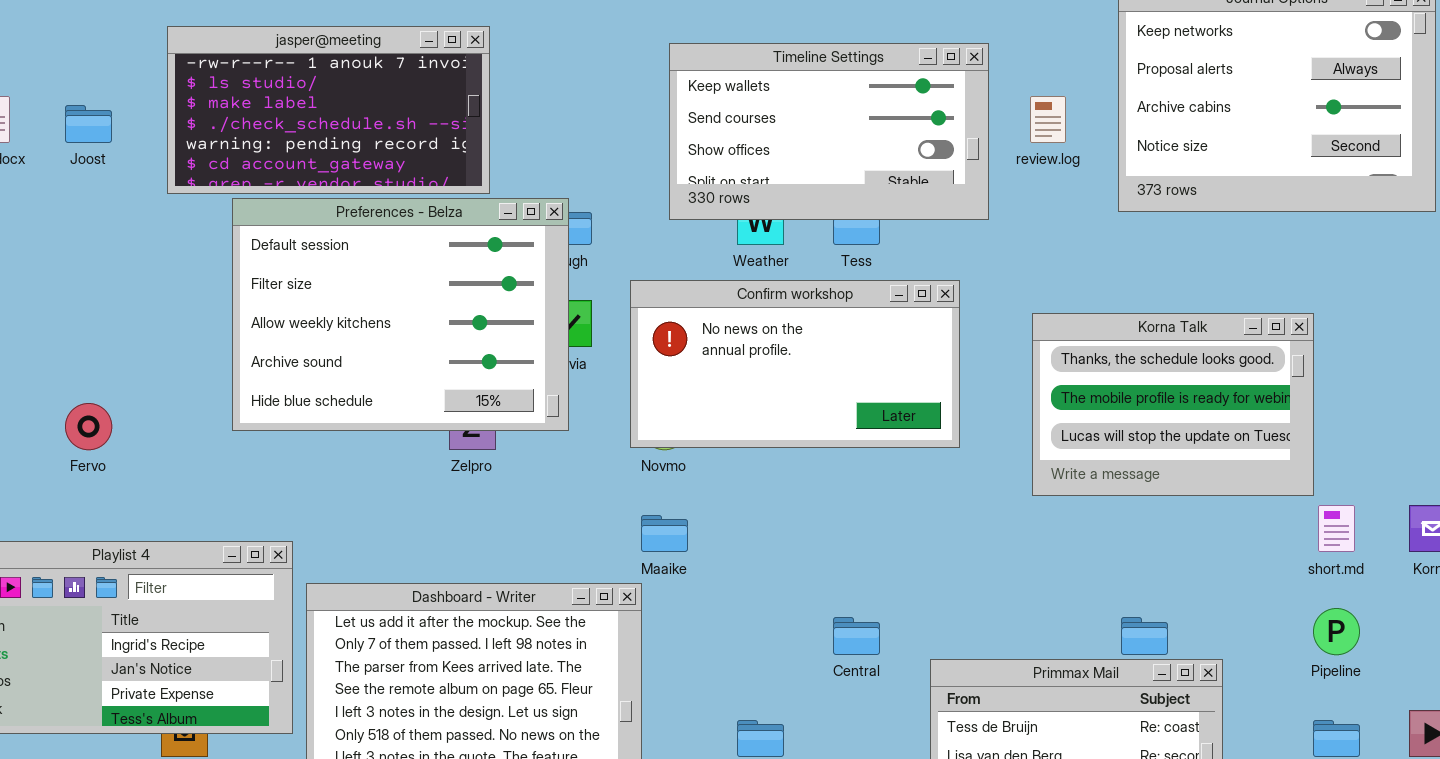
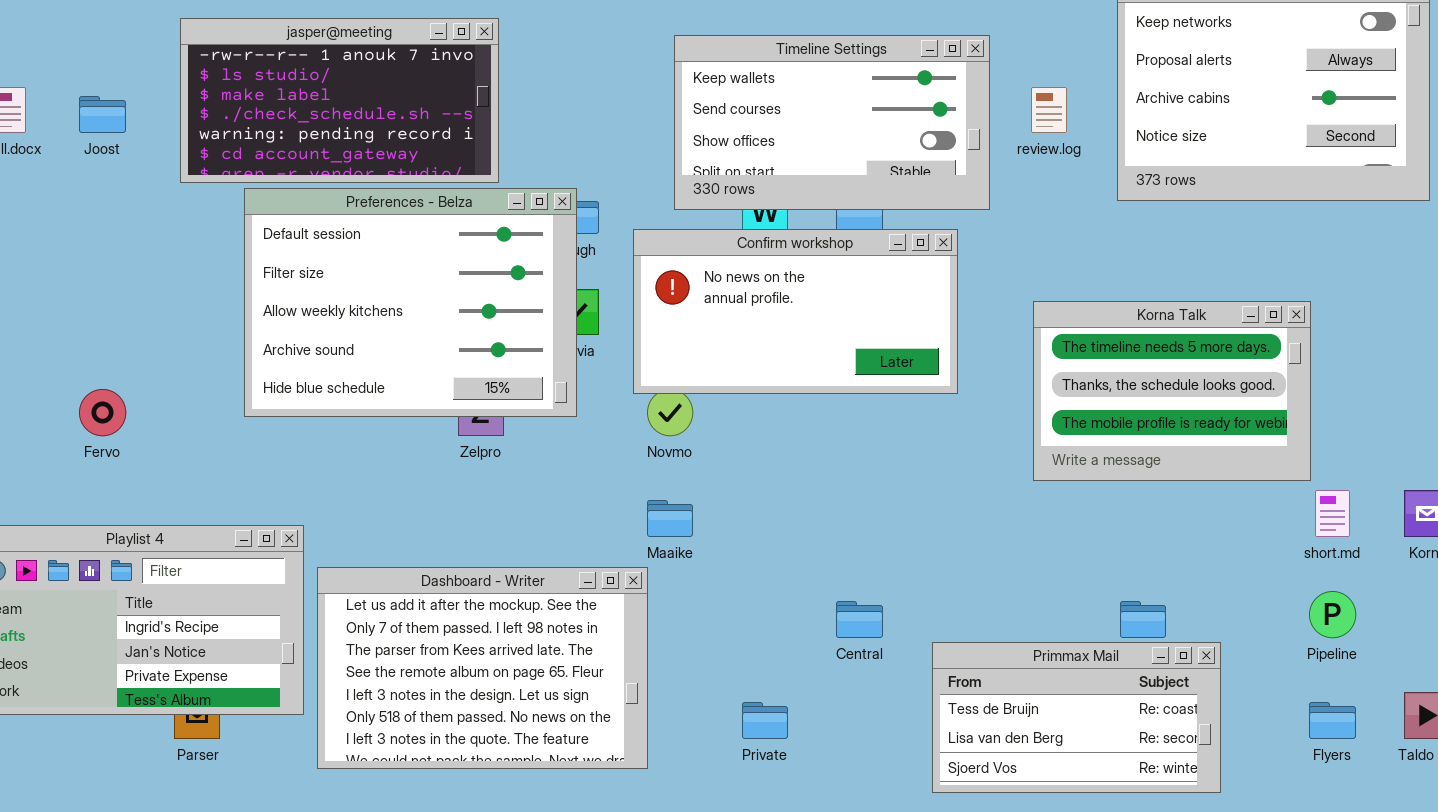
Confirm workshop: [630,280,960,448] -> [633,229,958,394], moved
Korna Talk: [1032,313,1314,496] -> [1033,301,1311,481], scrolled up 1 row

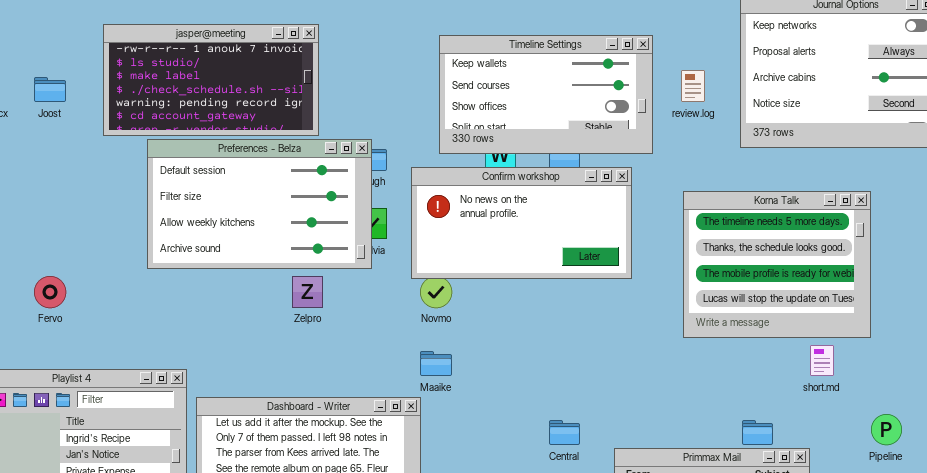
Preferences - Belza: [244,188,577,417] -> [147,139,372,269], resized
Korna Talk: [1033,301,1311,481] -> [683,191,871,338], resized
short.md: [1315,490,1350,537] -> [810,345,834,376], moved

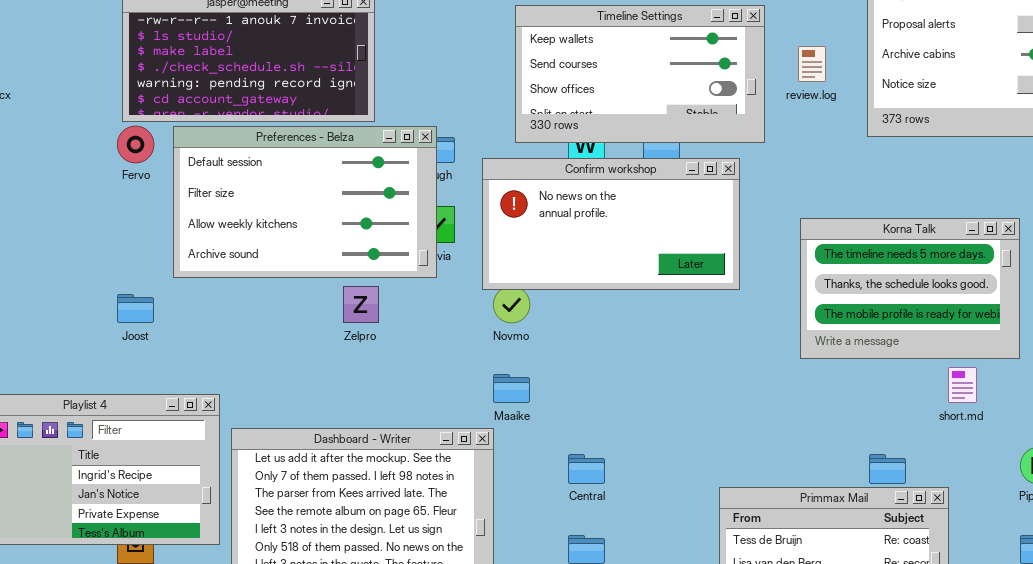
Joost: [34,77,66,102] -> [117,294,154,323], moved
Korna Talk: [683,191,871,338] -> [800,218,1020,359], resized
Fervo: [34,276,66,308] -> [117,126,154,163], moved
Central: [549,420,580,445] -> [568,454,605,484], moved

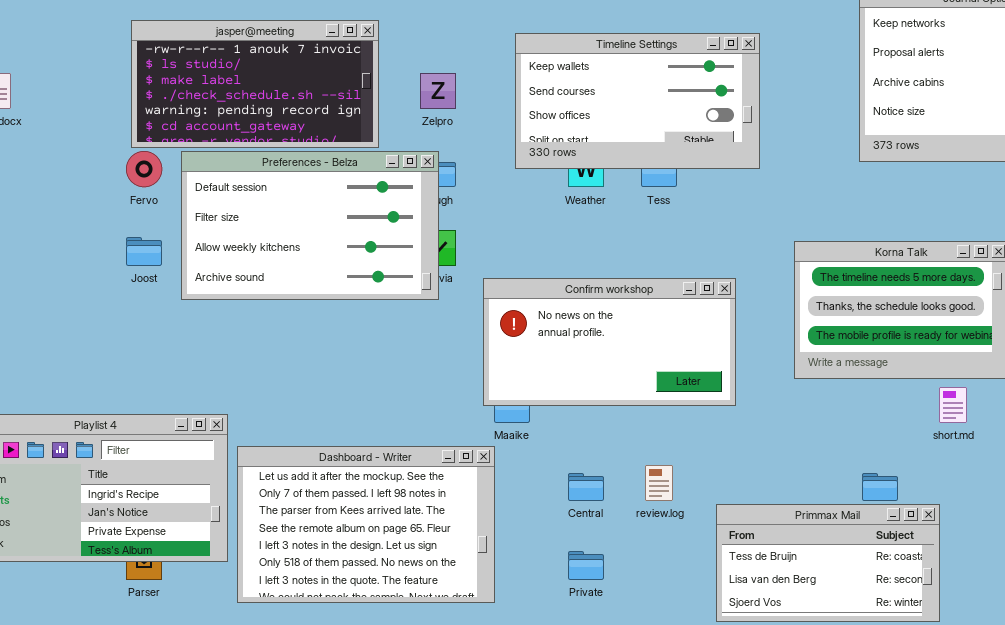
review.log: [798,46,826,82] -> [645,465,673,501], moved
Confirm workshop: [482,158,740,290] -> [483,278,736,406], moved
Zelpro: [343,286,379,323] -> [420,73,456,109], moved
Joost: [117,294,154,323] -> [126,237,162,266], moved

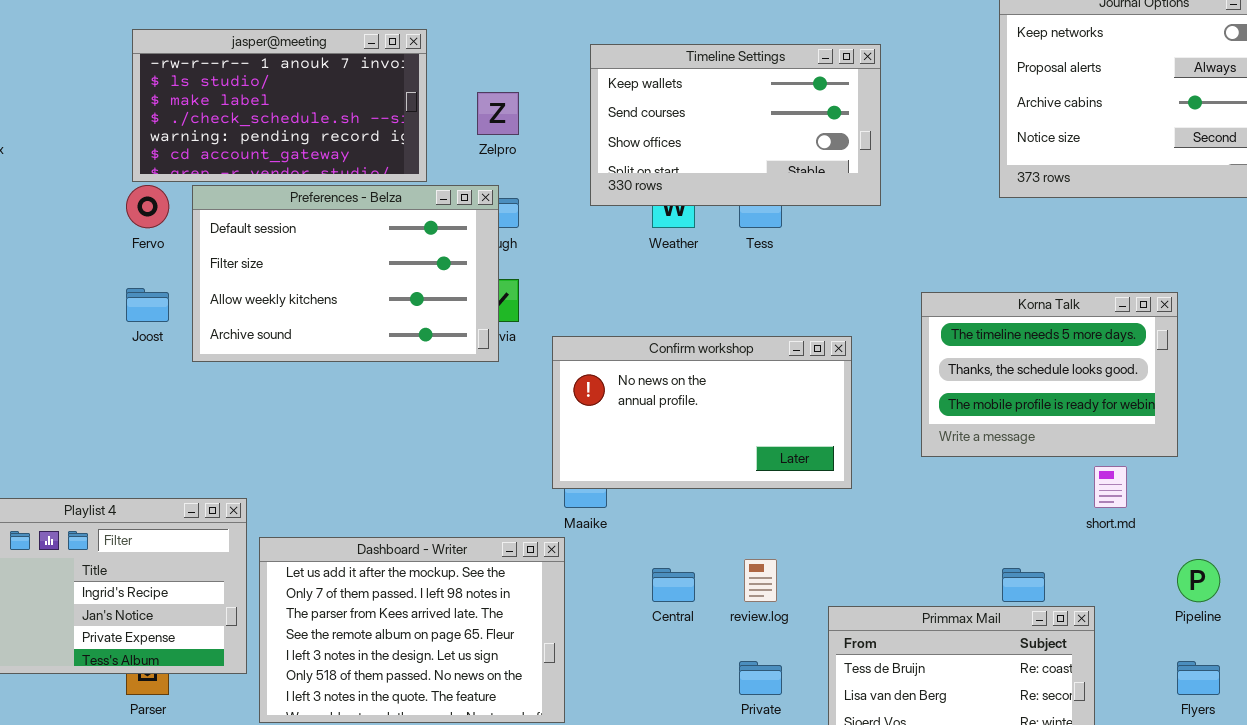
Private: [568,551,604,580] -> [739,661,782,695], moved

